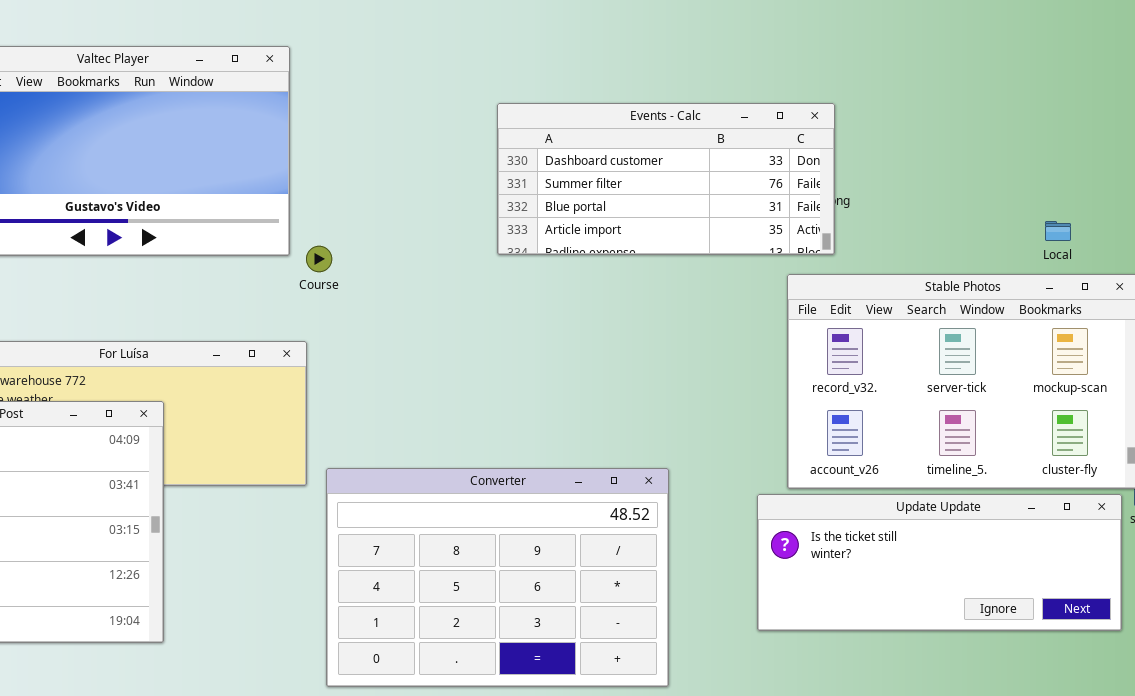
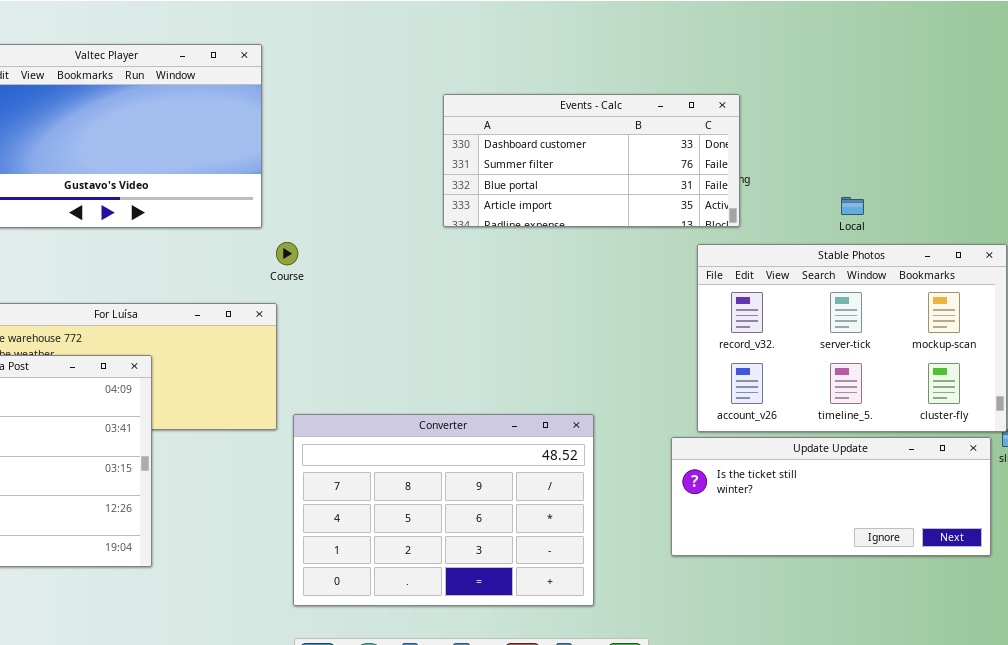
Local: [1045,221,1071,241] -> [841,197,864,215], moved
Course: [306,246,332,272] -> [276,242,298,265], moved

